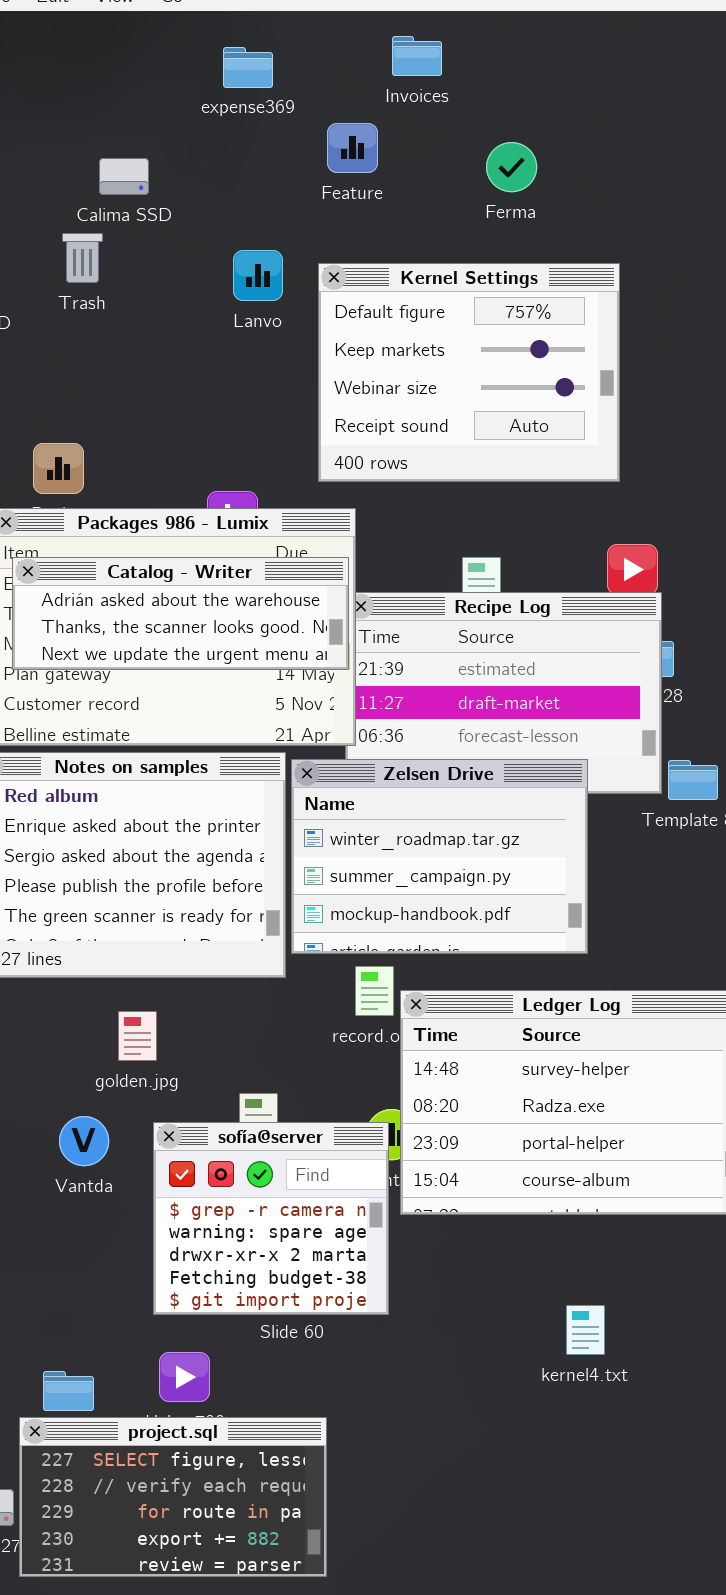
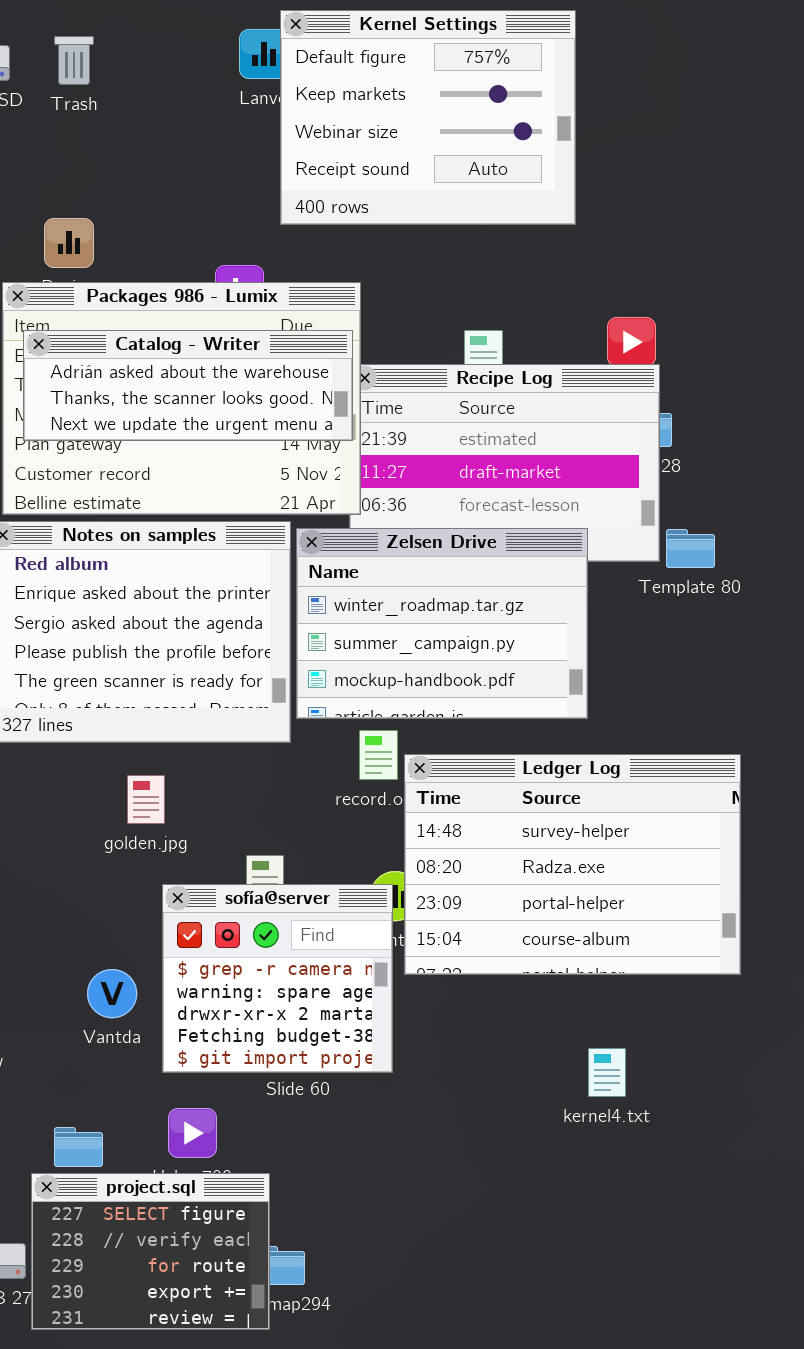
Trash: [62,233,103,283] -> [54,36,94,85], moved
Kernel Settings: [318,263,620,482] -> [280,10,576,225], moved
Vantda: [59,1116,109,1166] -> [87,969,137,1018], moved
kernel4.txt: [566,1305,605,1355] -> [588,1048,626,1097], moved
project.sql: [19,1417,327,1577] -> [31,1173,270,1330], resized

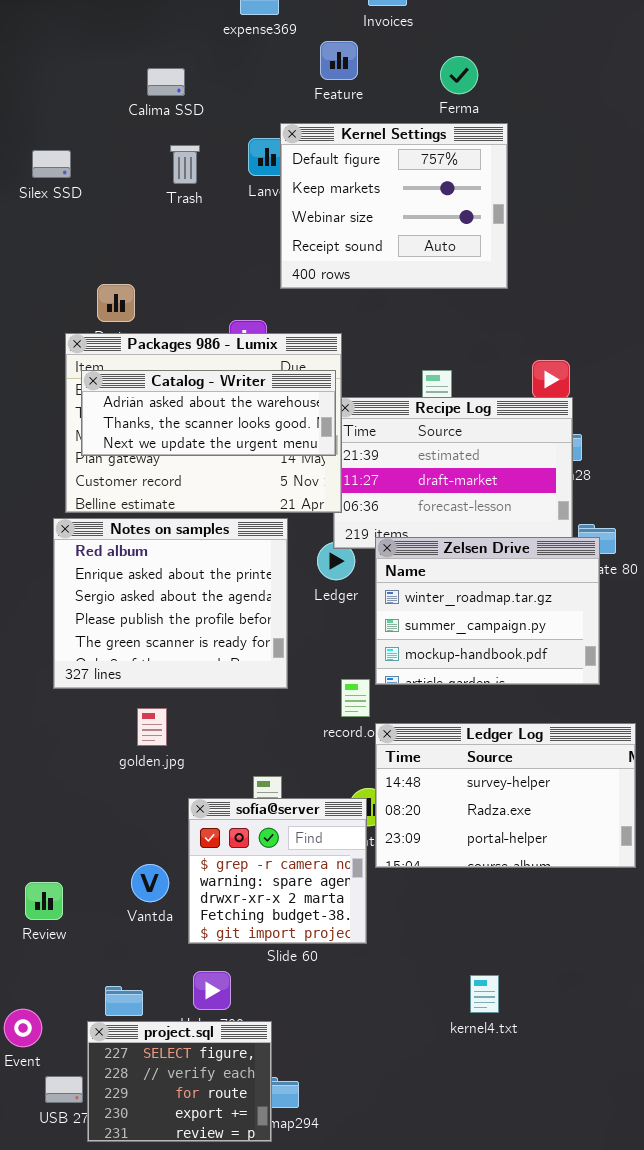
Trash: [54,36,94,85] -> [170,145,200,184], moved
Zelsen Drive: [296,528,588,719] -> [375,537,600,685], moved
Ledger Log: [404,754,741,975] -> [375,723,636,868], resized
golden.jpg: [127,775,165,824] -> [137,708,167,746], moved
kernel4.txt: [588,1048,626,1097] -> [470,975,499,1013], moved

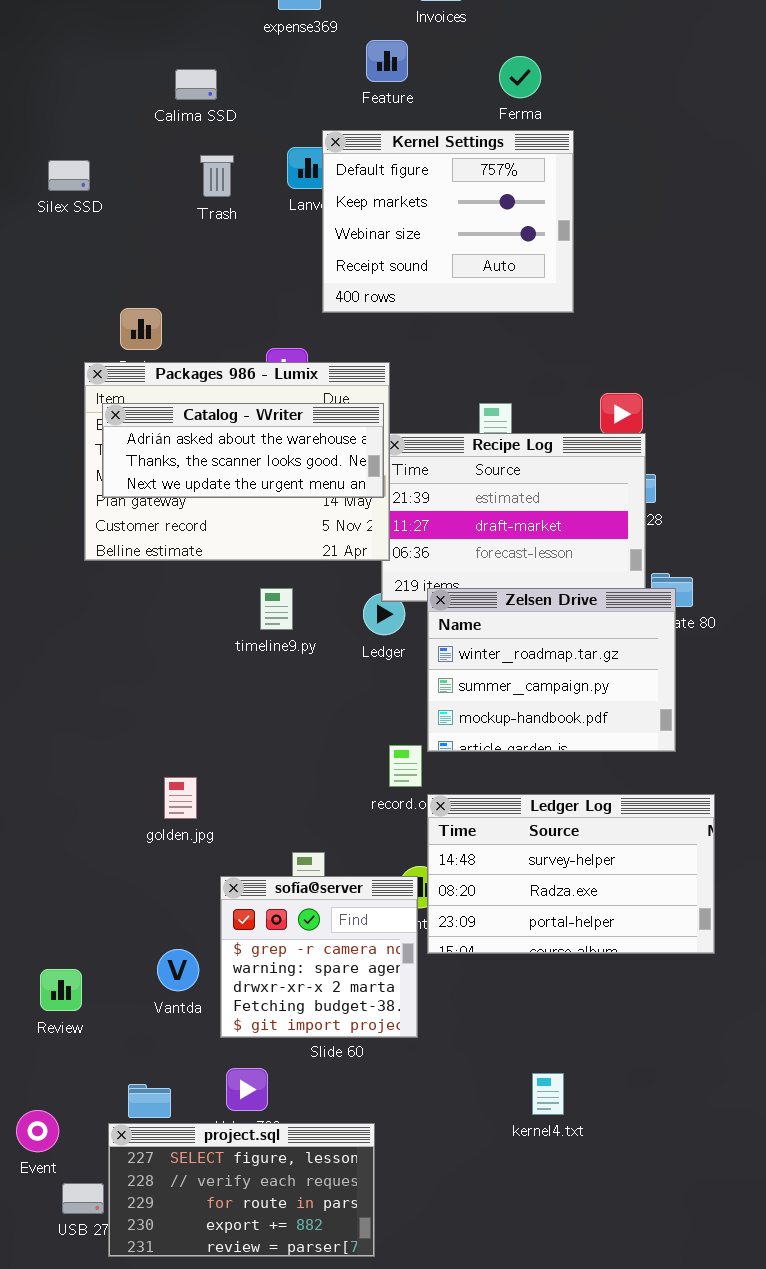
Notes on samples: [53,518,288,689] -> none, closed
project.sql: [87,1021,272,1142] -> [108,1123,375,1257], resized

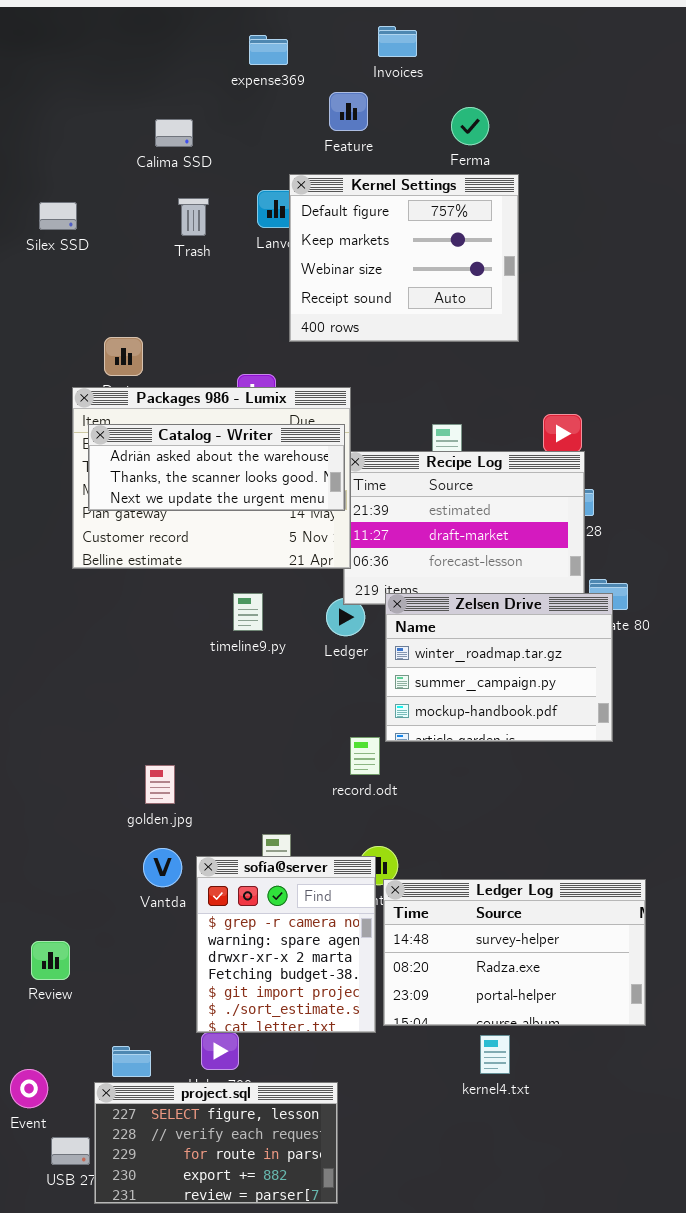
Ledger Log: [427,794,715,954] -> [383,879,646,1026], moved
sofía@server: [220,876,418,1038] -> [196,856,376,1033], resized
Vantda: [157,949,199,991] -> [143,848,182,887], moved

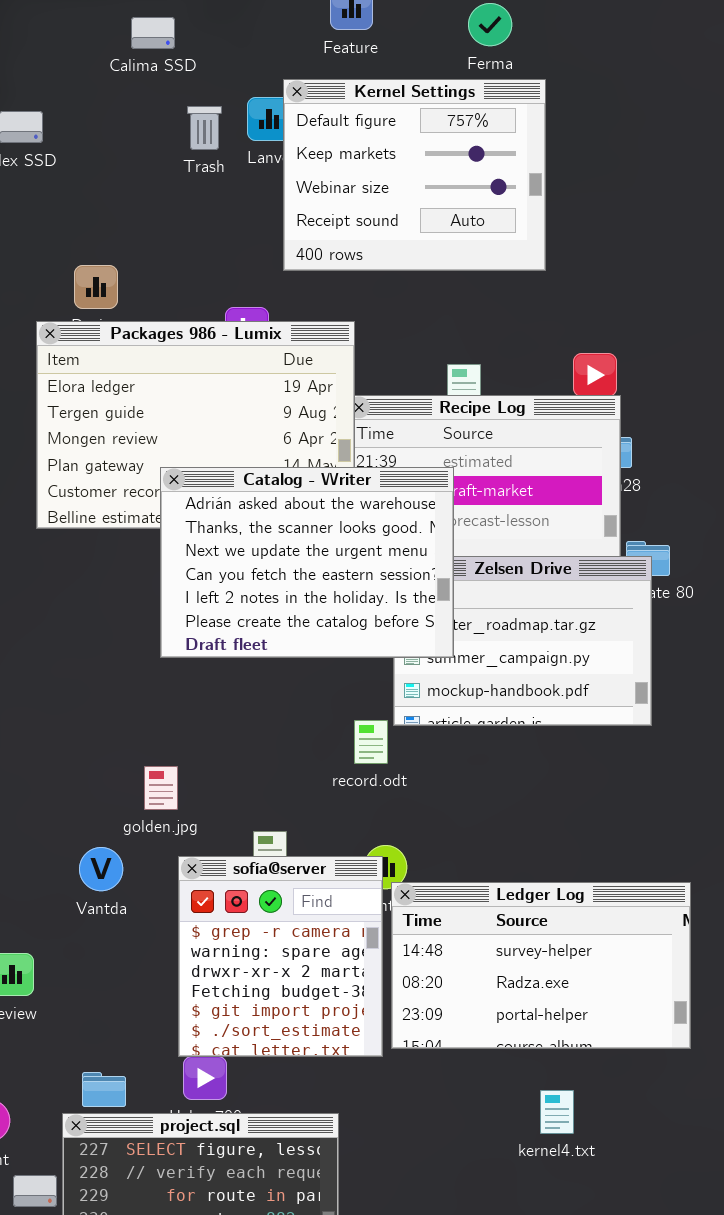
Trash: [178,198,209,236] -> [187,106,222,150], moved
Catalog - Writer: [88,424,345,511] -> [160,467,454,658], moved, resized
golden.jpg: [145,765,175,804] -> [144,766,178,810], moved
Vantda: [143,848,182,887] -> [79,847,123,891], moved
kernel4.txt: [480,1035,510,1074] -> [540,1090,574,1134], moved

